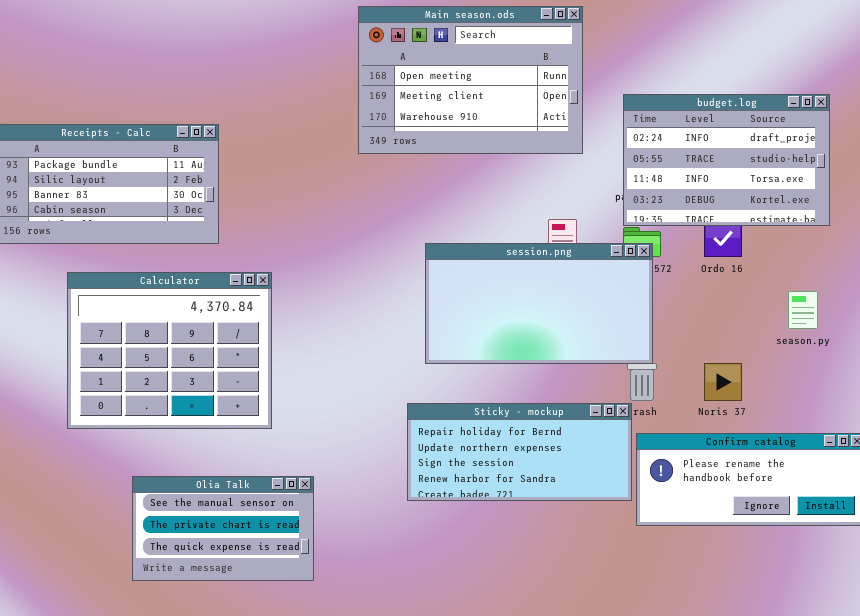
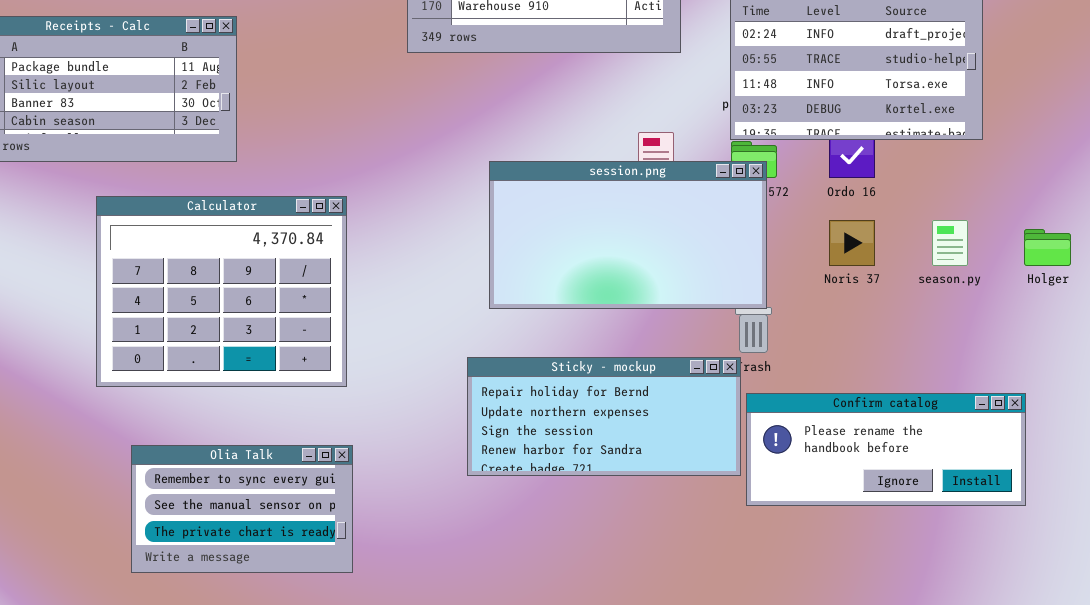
Calculator: [67,272,272,429] -> [96,196,347,387], moved
Noris 37: [704,363,742,401] -> [829,220,875,266], moved
Olia Talk: [132,476,314,581] -> [131,445,353,573], scrolled up 1 row

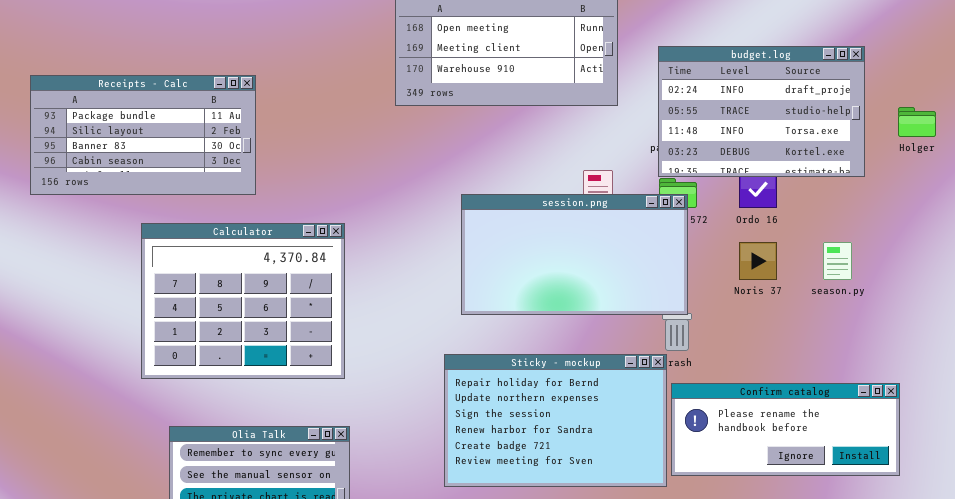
Holger: [1024,229,1071,266] -> [898,107,936,137], moved
Sticky - mockup: [467,357,741,476] -> [444,354,667,487], resized

